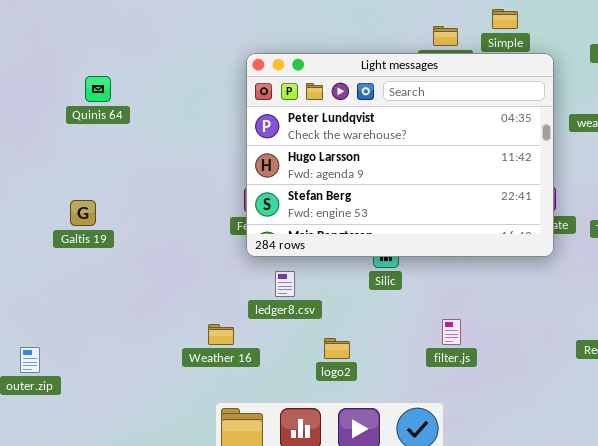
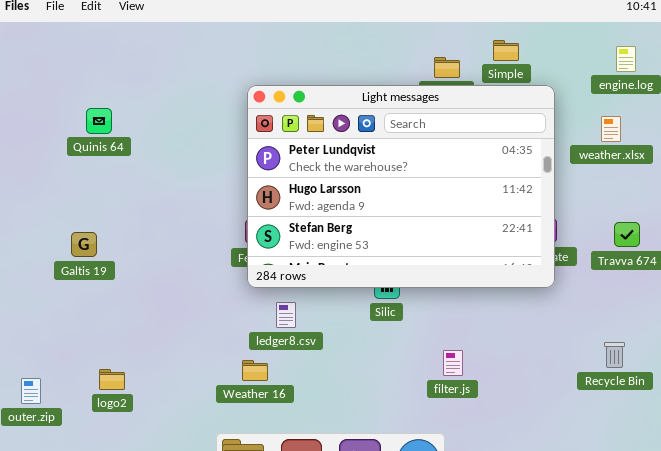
Weather 16: [208,324,234,345] -> [242,360,268,381], moved
logo2: [324,338,350,359] -> [99,369,125,390], moved

